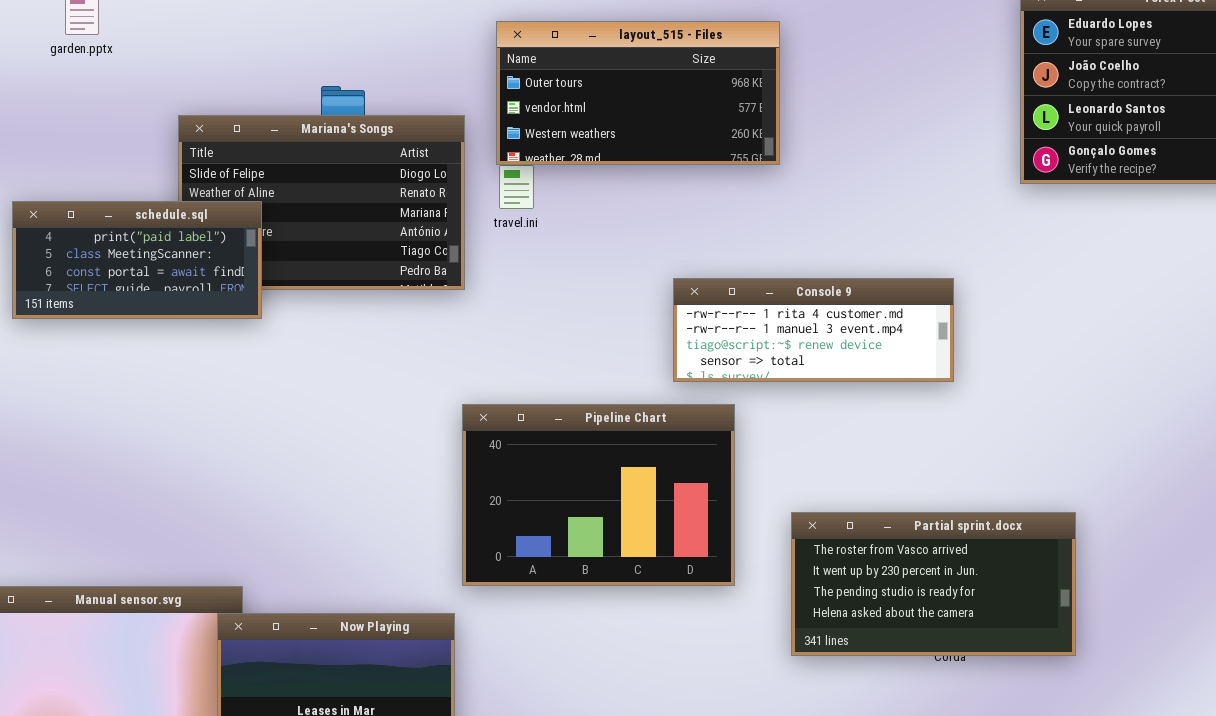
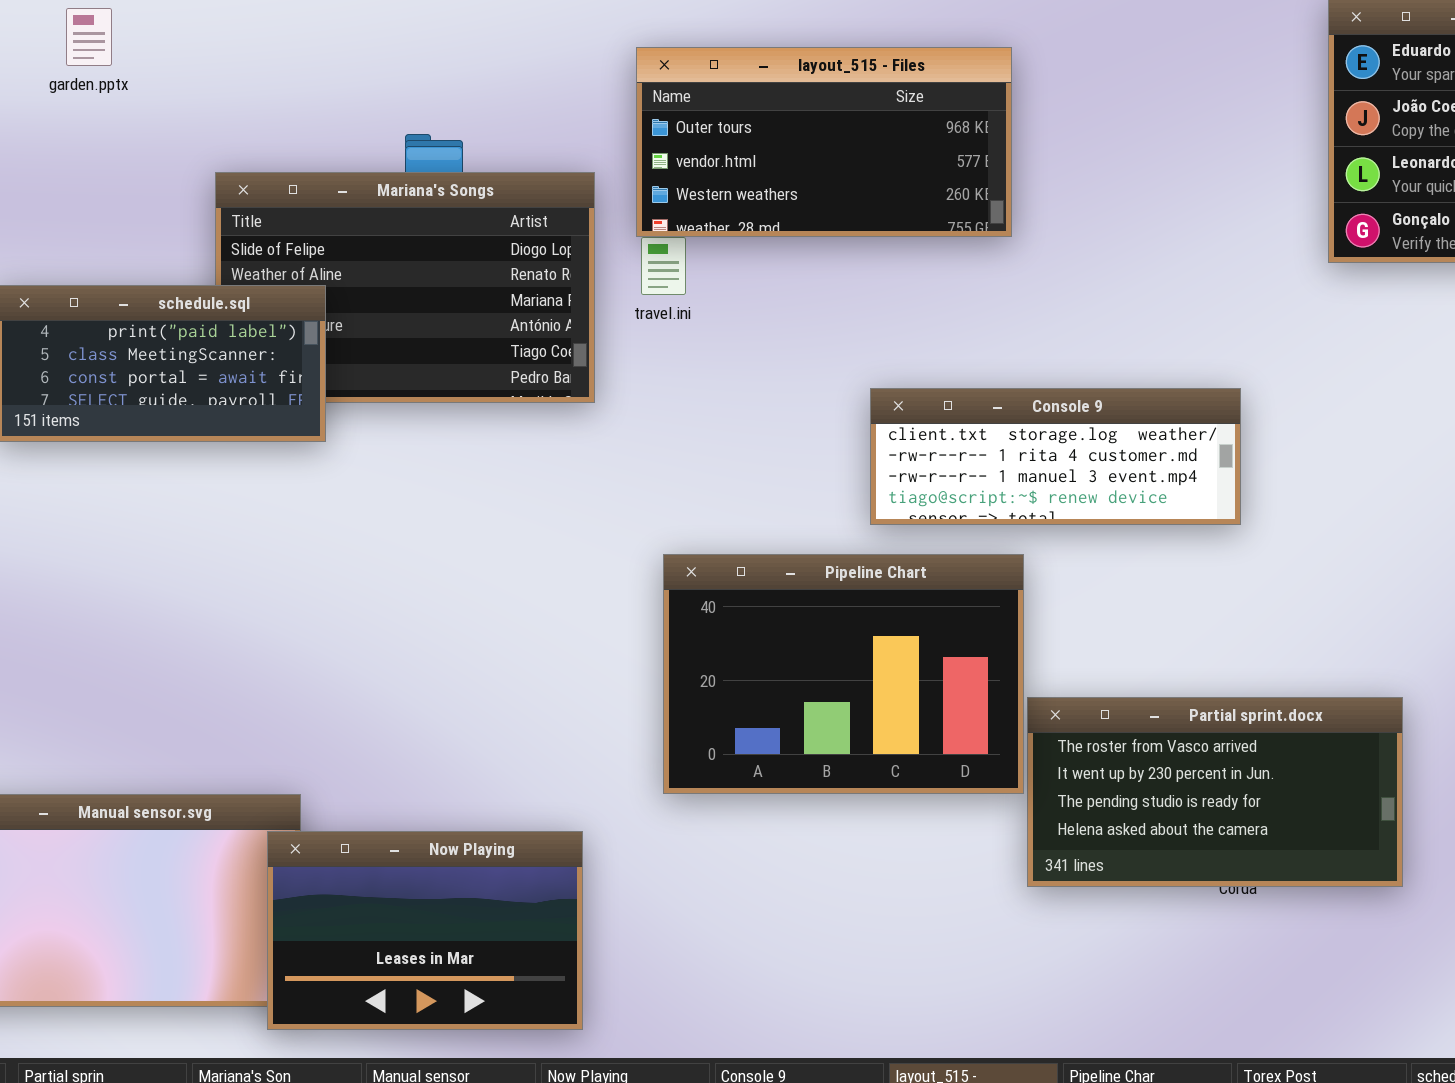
Console 9: [673,278,954,382] -> [870,388,1241,525], scrolled up 1 row
Pipeline Chart: [462,404,735,586] -> [663,554,1024,794], moved

